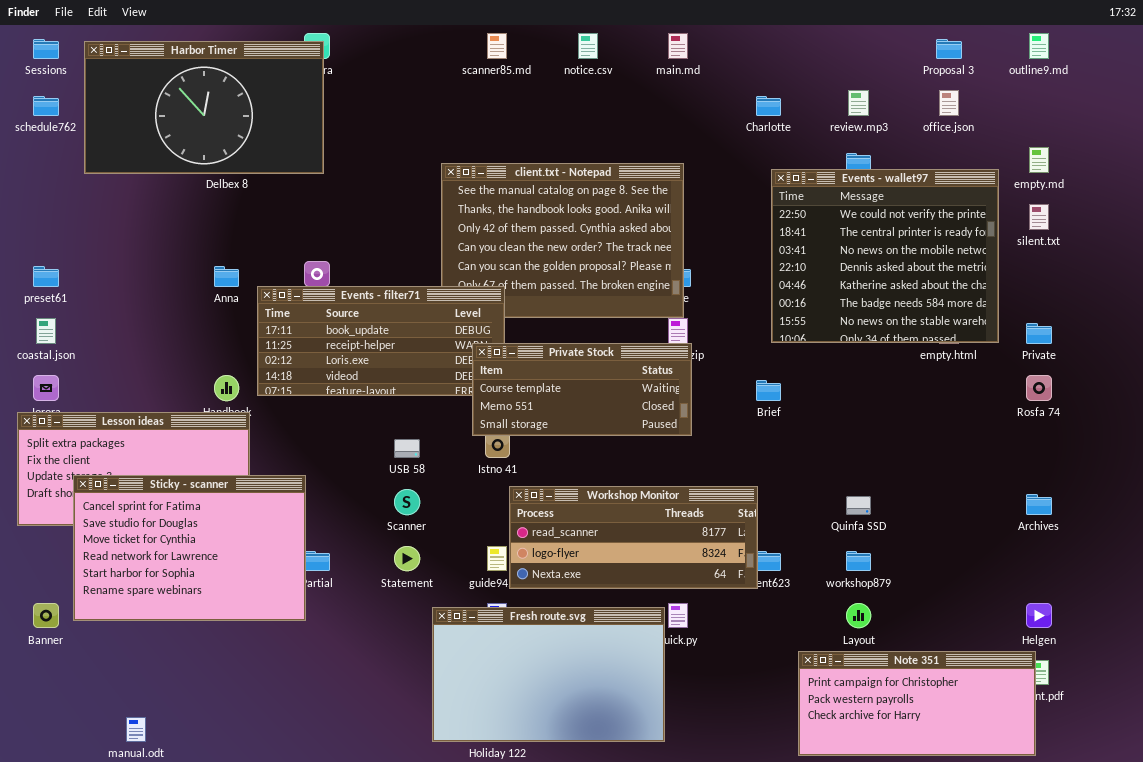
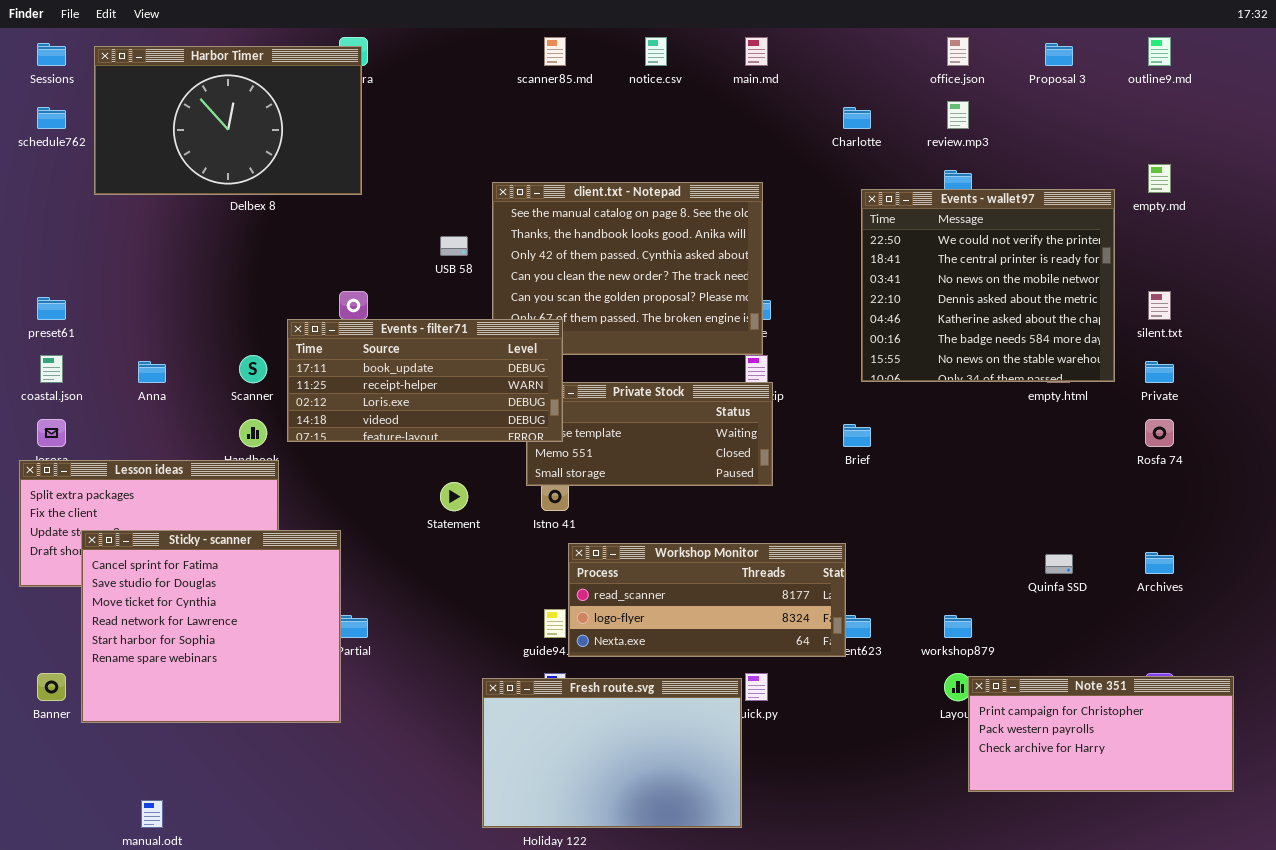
office.json: [939,90,959,116] -> [947,37,969,66], moved
silent.txt: [1029,204,1049,230] -> [1148,291,1171,320], moved
Anna: [214,266,239,287] -> [138,361,166,383], moved
Events - filter71: [257,286,505,396] -> [287,319,563,442], raised
USB 58: [394,439,420,458] -> [440,236,468,256], moved
Sticky - scanner: [73,475,306,621] -> [81,530,341,723], resized
Scanner: [394,489,420,515] -> [239,355,267,383], moved
Quinfa SSD: [846,496,871,515] -> [1045,554,1073,574], moved
Statement: [394,546,420,571] -> [440,482,468,511], moved
Note 351: [798,651,1036,756] -> [968,676,1234,792], moved

